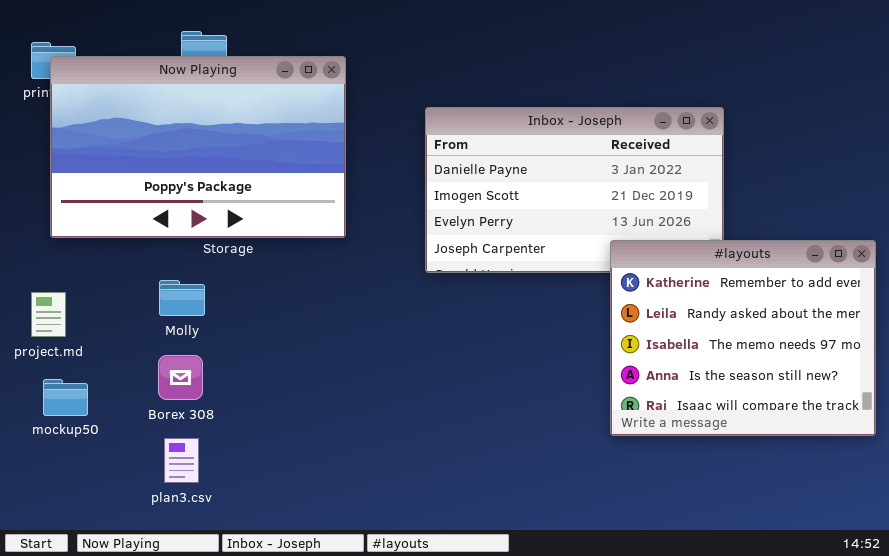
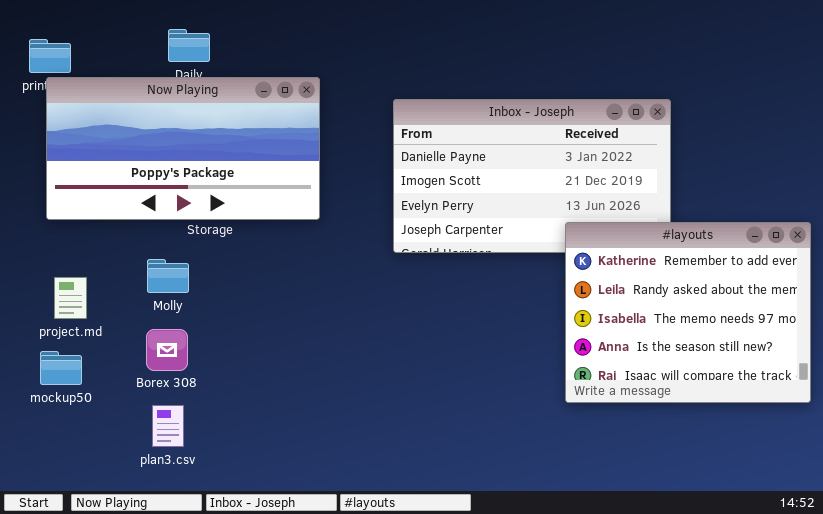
Now Playing: [50,56,346,238] -> [46,77,320,220], resized
project.md: [31,292,66,337] -> [54,277,87,319], moved

